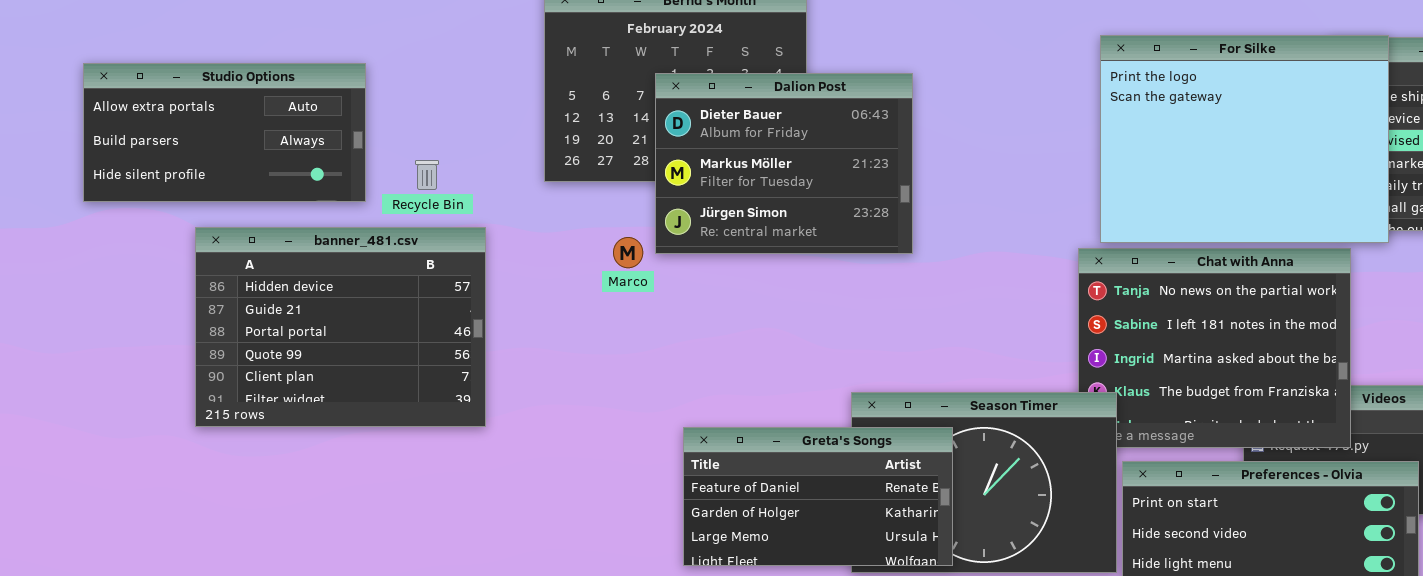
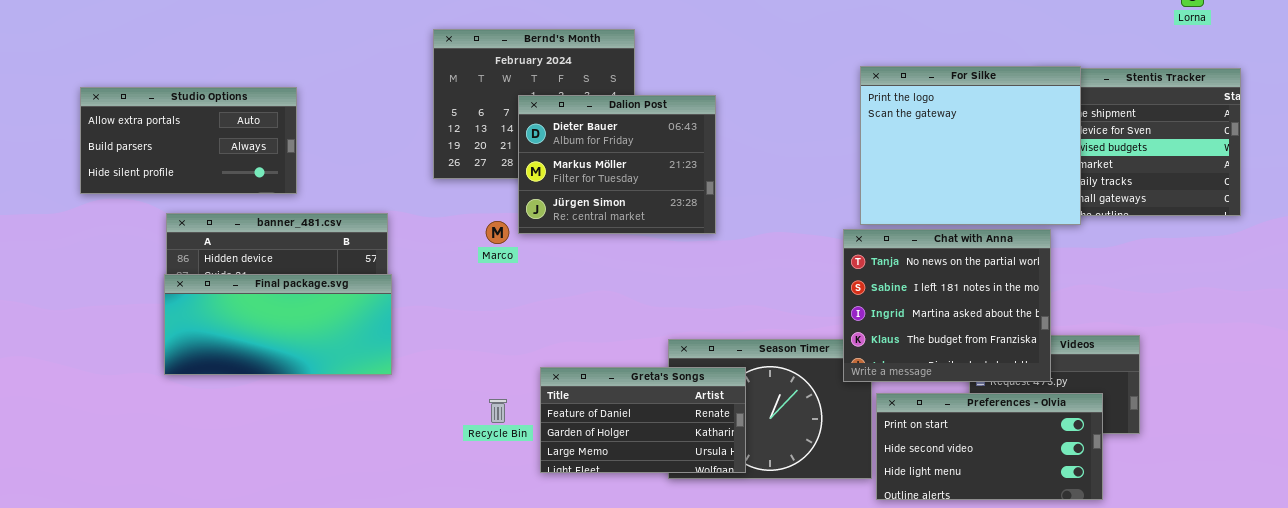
Recycle Bin: [415,160,439,190] -> [489,399,507,423], moved
Chat with Anna: [1078,248,1351,448] -> [843,229,1051,382], raised
Final package.svg: none -> [164,274,392,375], opened

